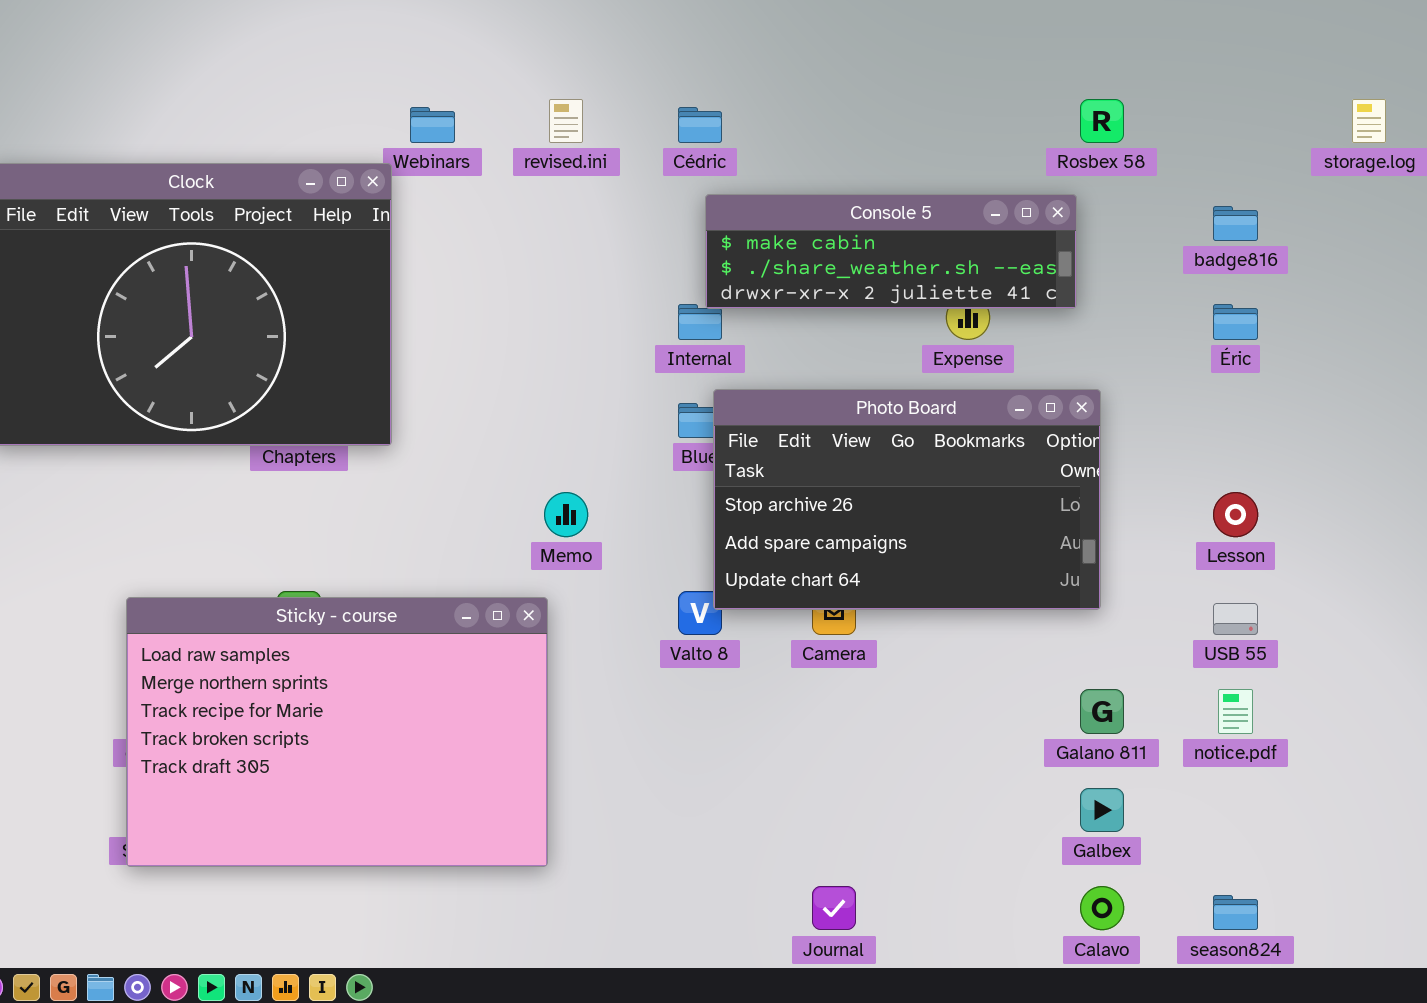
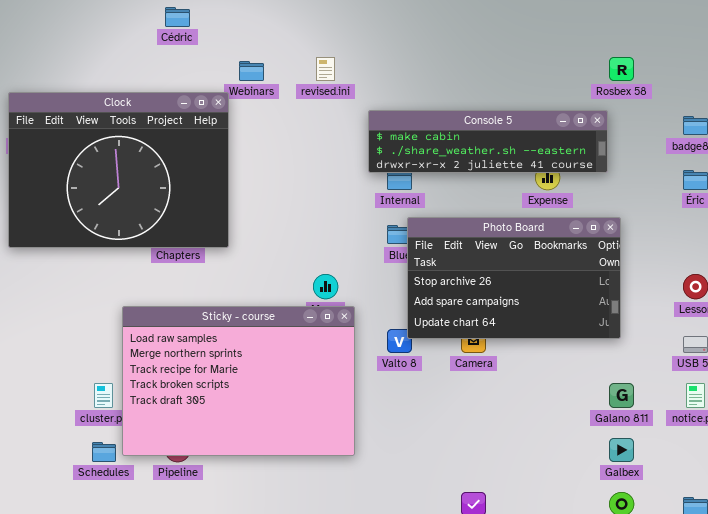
Cédric: [678,107,722,143] -> [165,7,190,27], moved
Console 5: [705,194,1077,309] -> [368,110,608,173], resized
Sticky - course: [126,597,548,867] -> [122,306,355,456], moved

